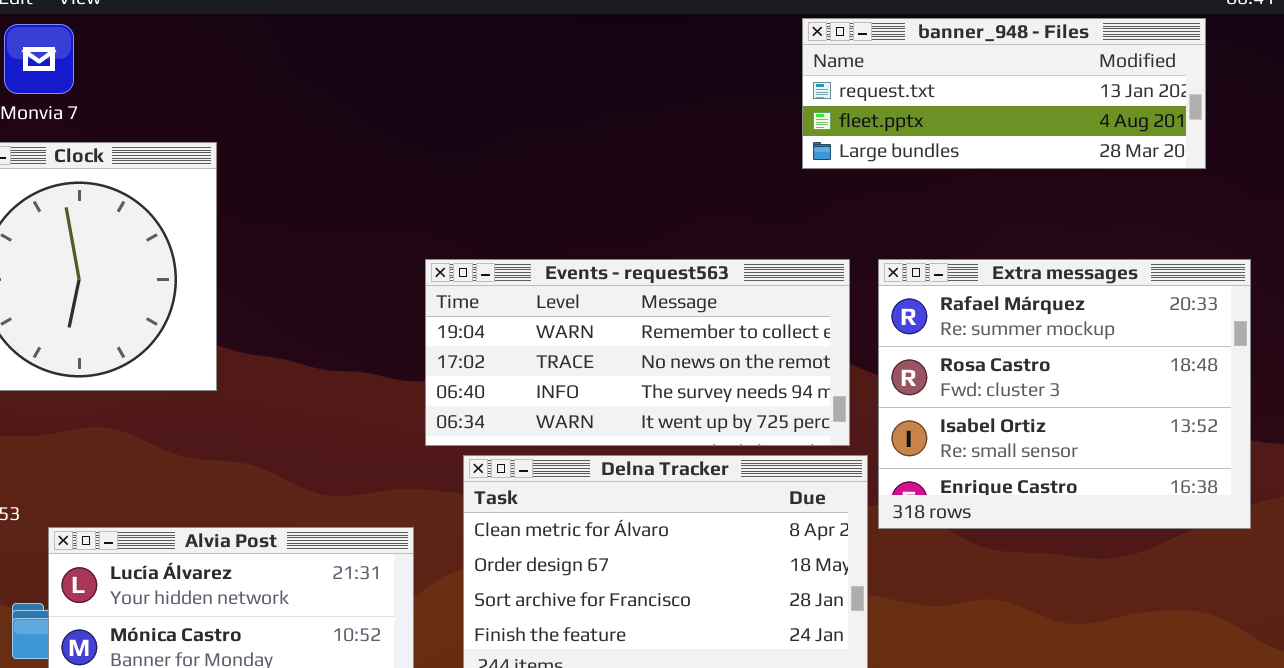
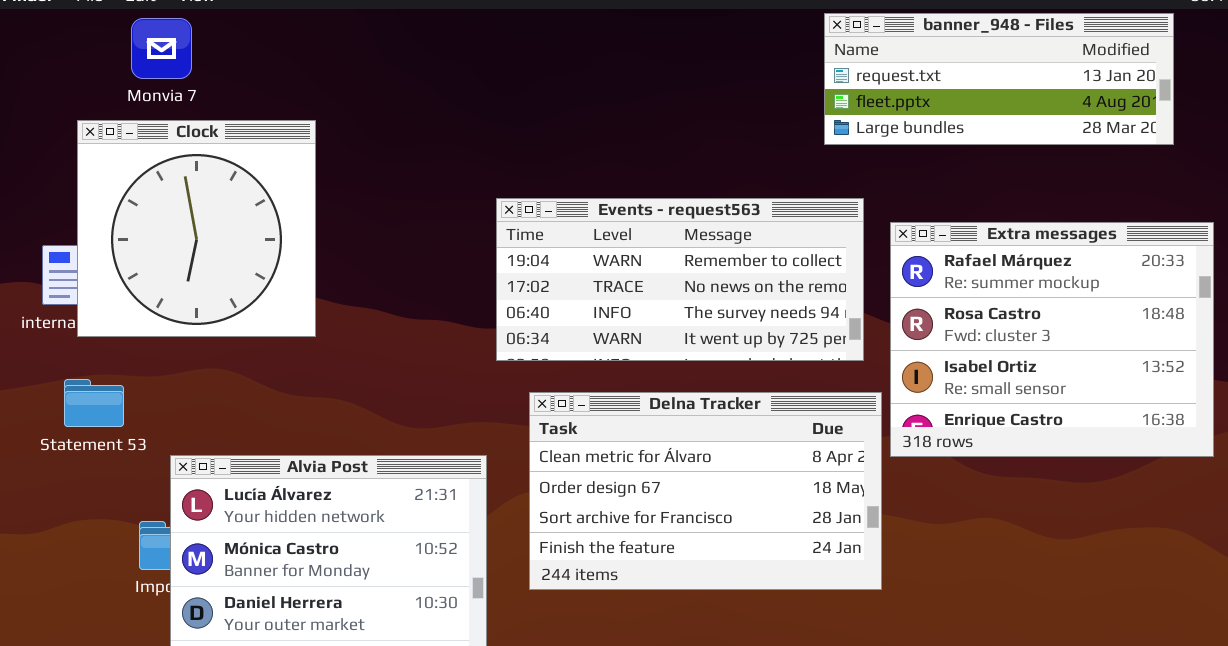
Events - request563: [425,259,850,446] -> [496,198,864,361], moved

